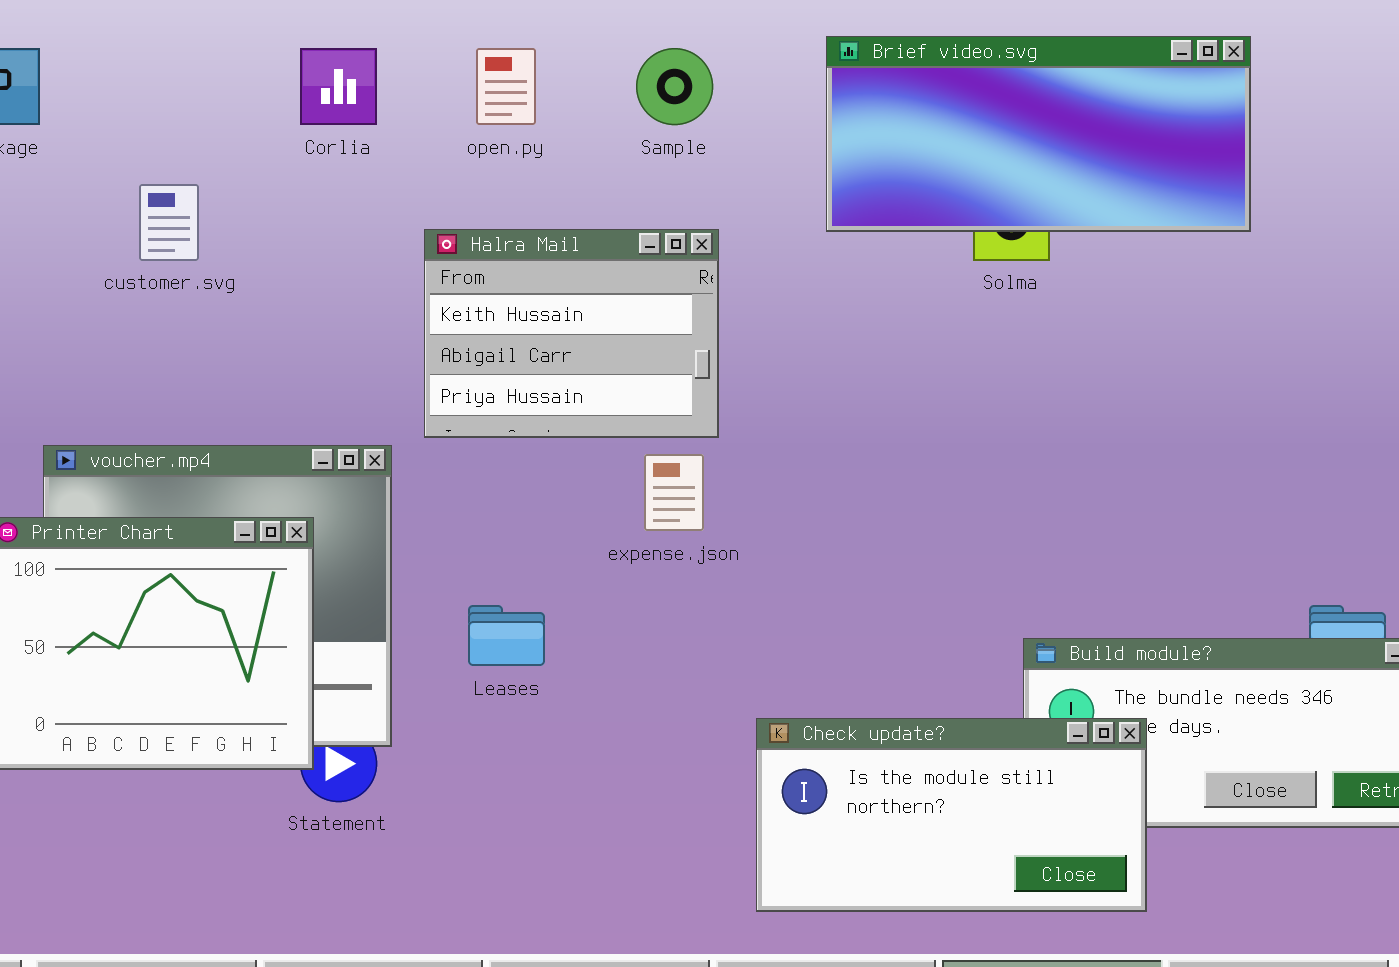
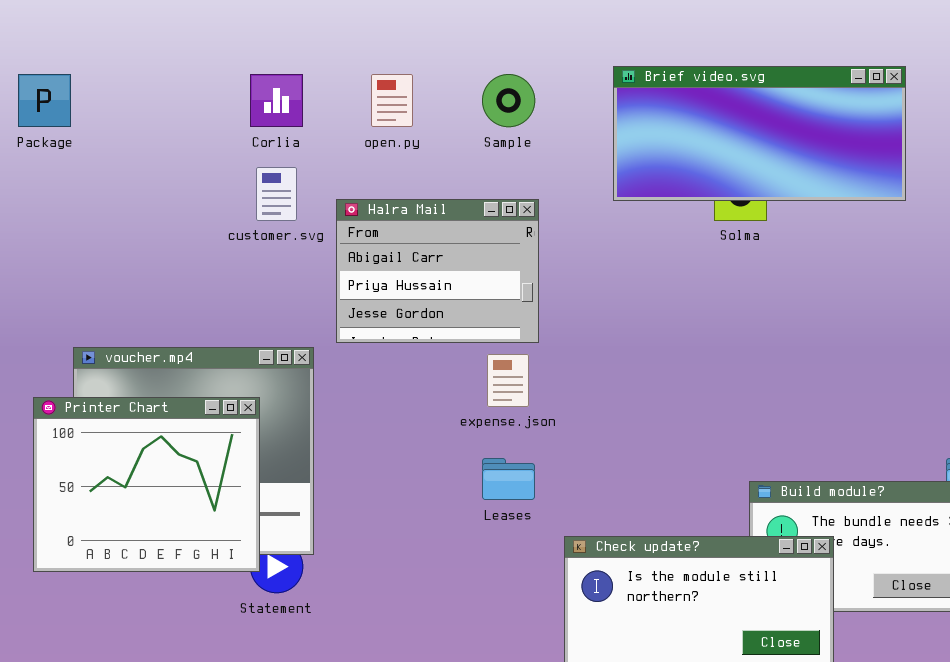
customer.svg: [139,184,199,261] -> [256,167,297,221], moved
Halra Mail: [424,229,719,438] -> [336,199,539,343], scrolled down 1 row
Leases: [468,605,545,666] -> [482,458,535,500], moved

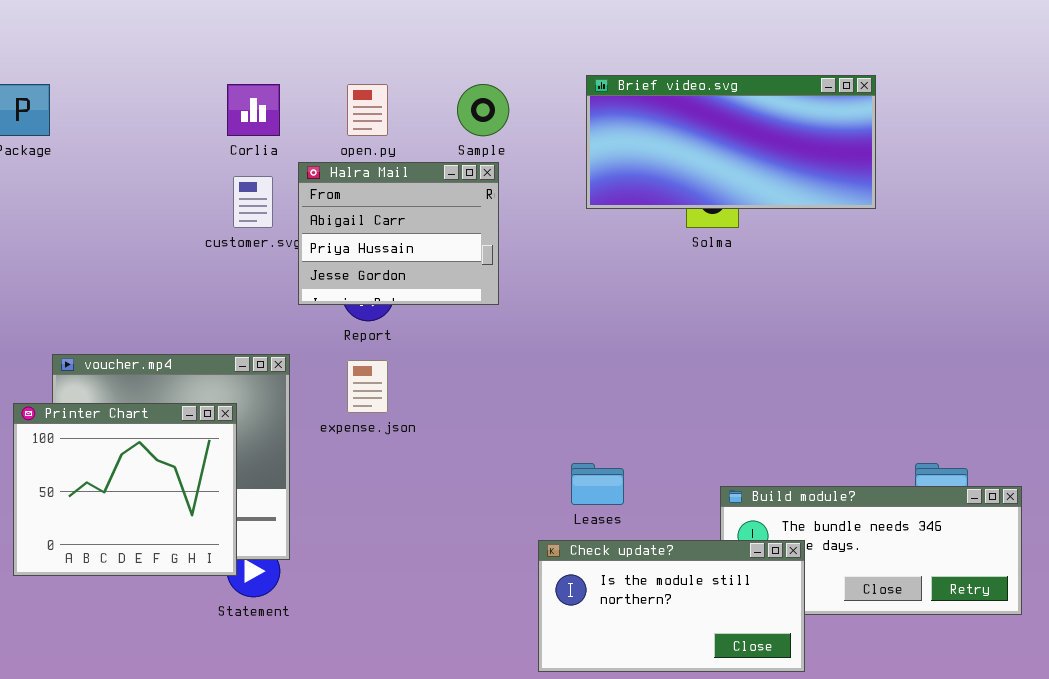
Halra Mail: [336,199,539,343] -> [298,162,499,305], moved
expense.json: [487,354,529,407] -> [347,360,388,413], moved
Leases: [482,458,535,500] -> [571,463,624,505], moved

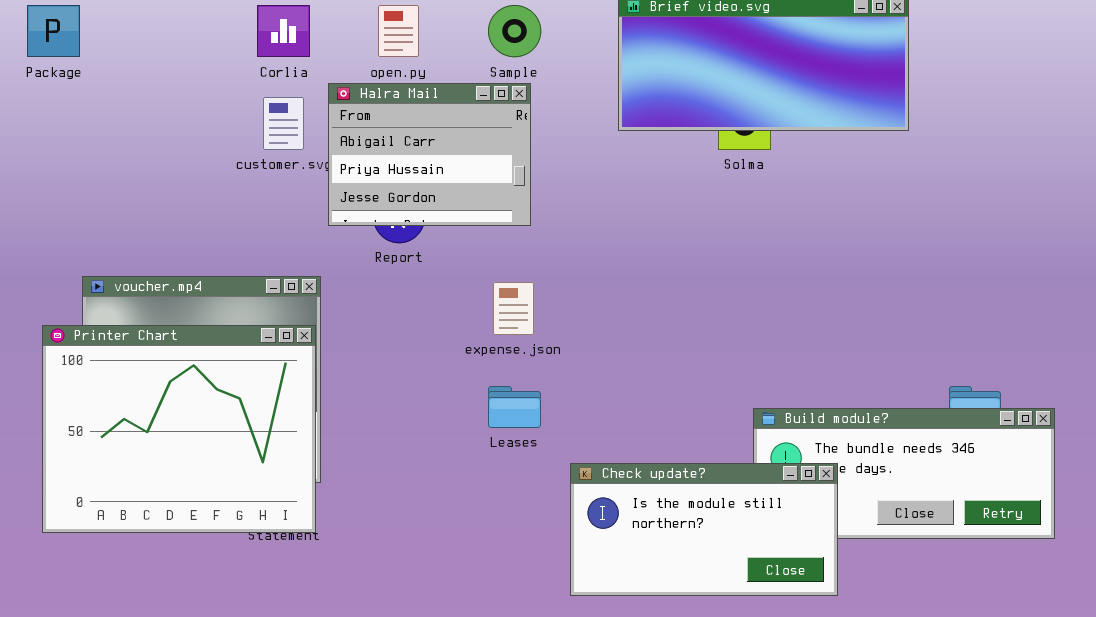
expense.json: [347,360,388,413] -> [493,282,534,335], moved
Printer Chart: [13,403,237,576] -> [42,325,316,533], resized
Leases: [571,463,624,505] -> [488,386,541,428], moved

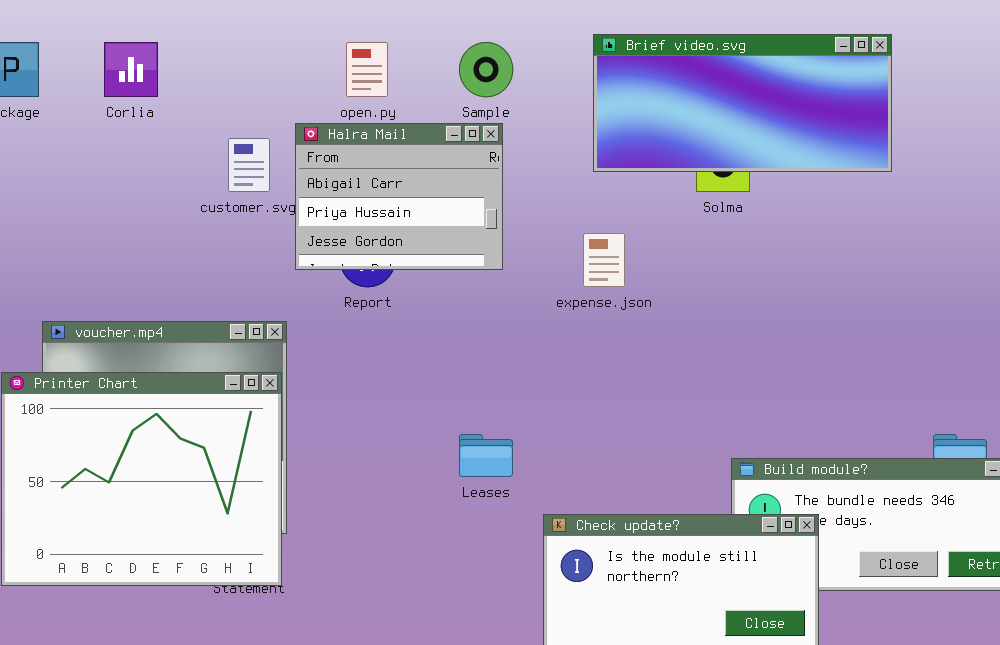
Corlia: [257,5,310,57] -> [104,42,158,97], moved
expense.json: [493,282,534,335] -> [583,233,625,287], moved

